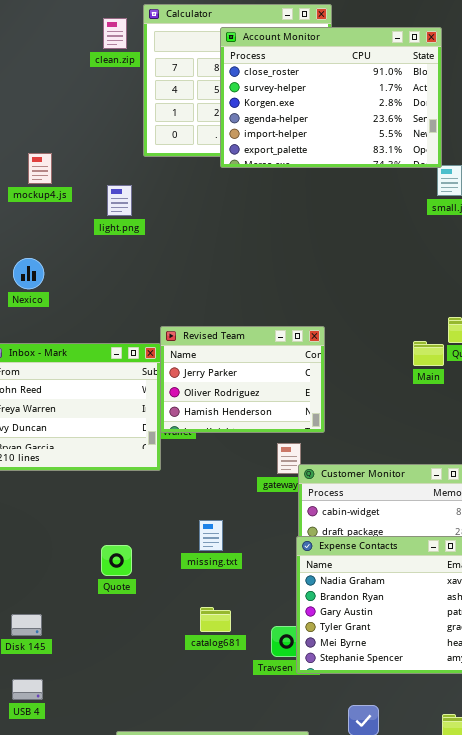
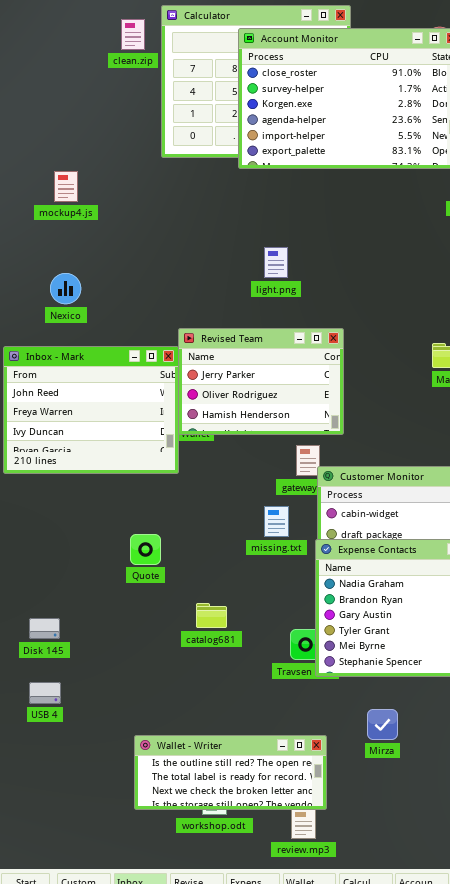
mockup4.js: [28,153,52,184] -> [54,171,78,202], moved
light.png: [107,185,132,216] -> [264,247,288,278], moved
Nexico: [13,258,44,289] -> [50,273,81,304], moved
missing.txt: [199,520,223,551] -> [264,506,289,537], moved
Quote: [101,545,132,576] -> [130,534,161,565], moved
catalog681: [200,607,231,632] -> [196,603,227,628], moved

